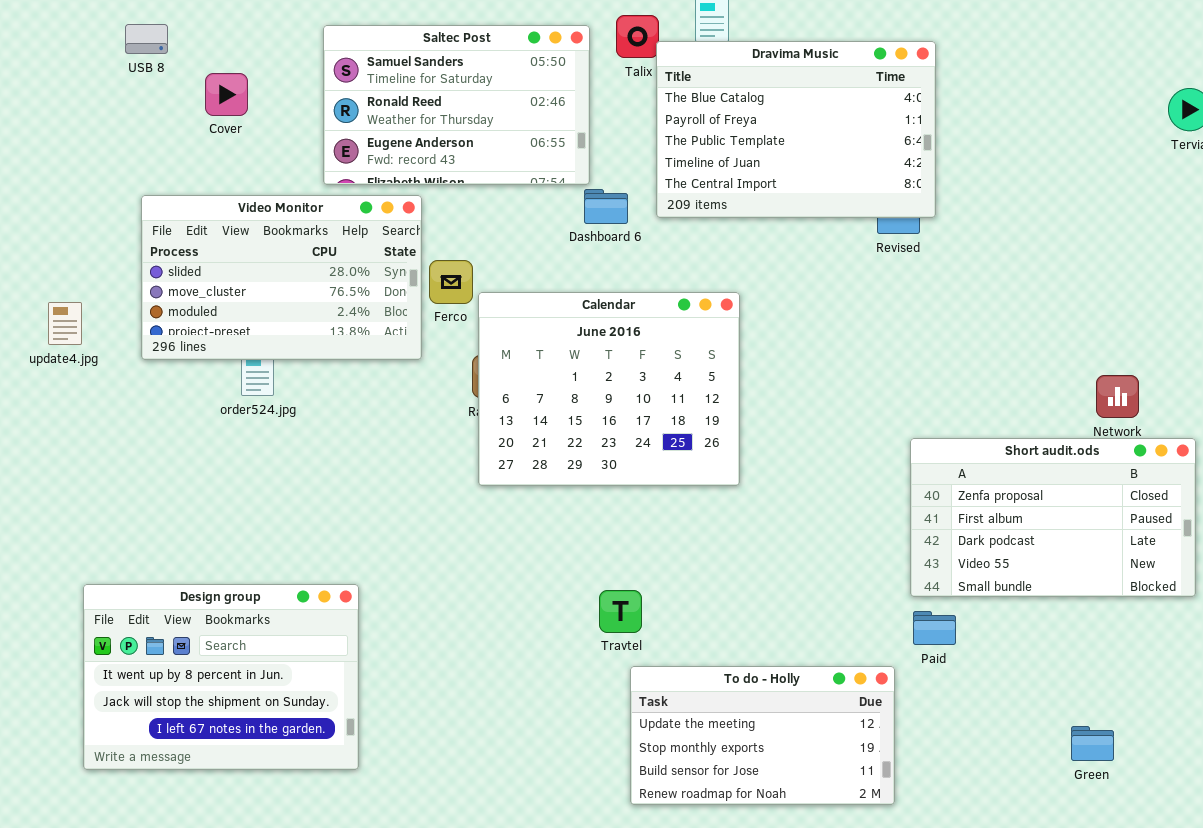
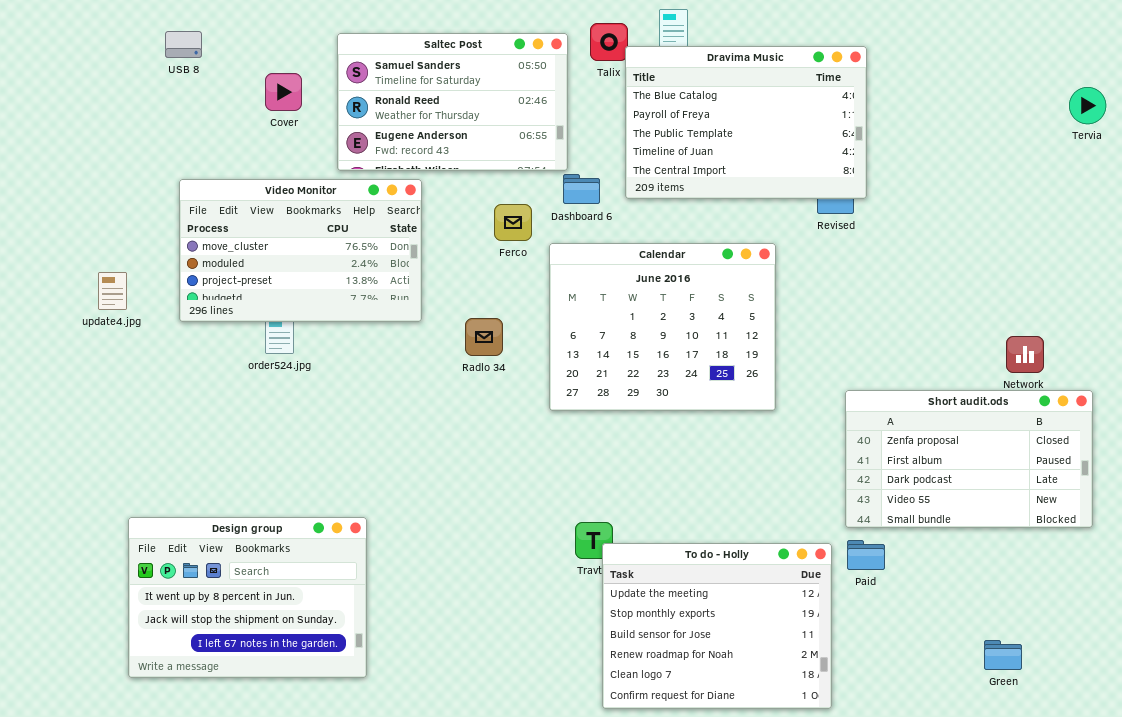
Cover: [205,73,248,116] -> [265,73,302,111], moved
Video Monitor: [141,195,422,360] -> [179,179,422,322], scrolled down 1 row
Ferco: [429,260,473,304] -> [494,204,532,241], moved
Calendar: [478,292,740,486] -> [549,243,776,411], moved
To do - Holly: [630,666,895,805] -> [602,543,832,709], resized

